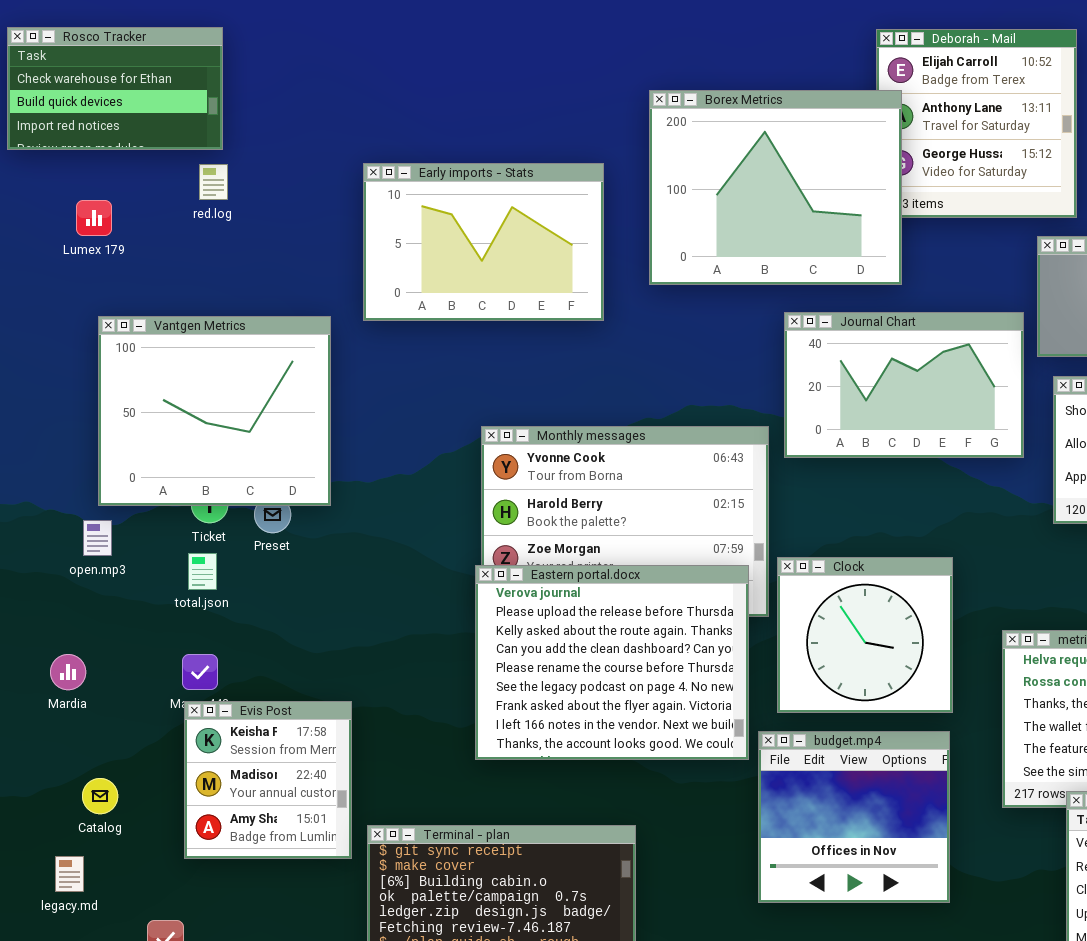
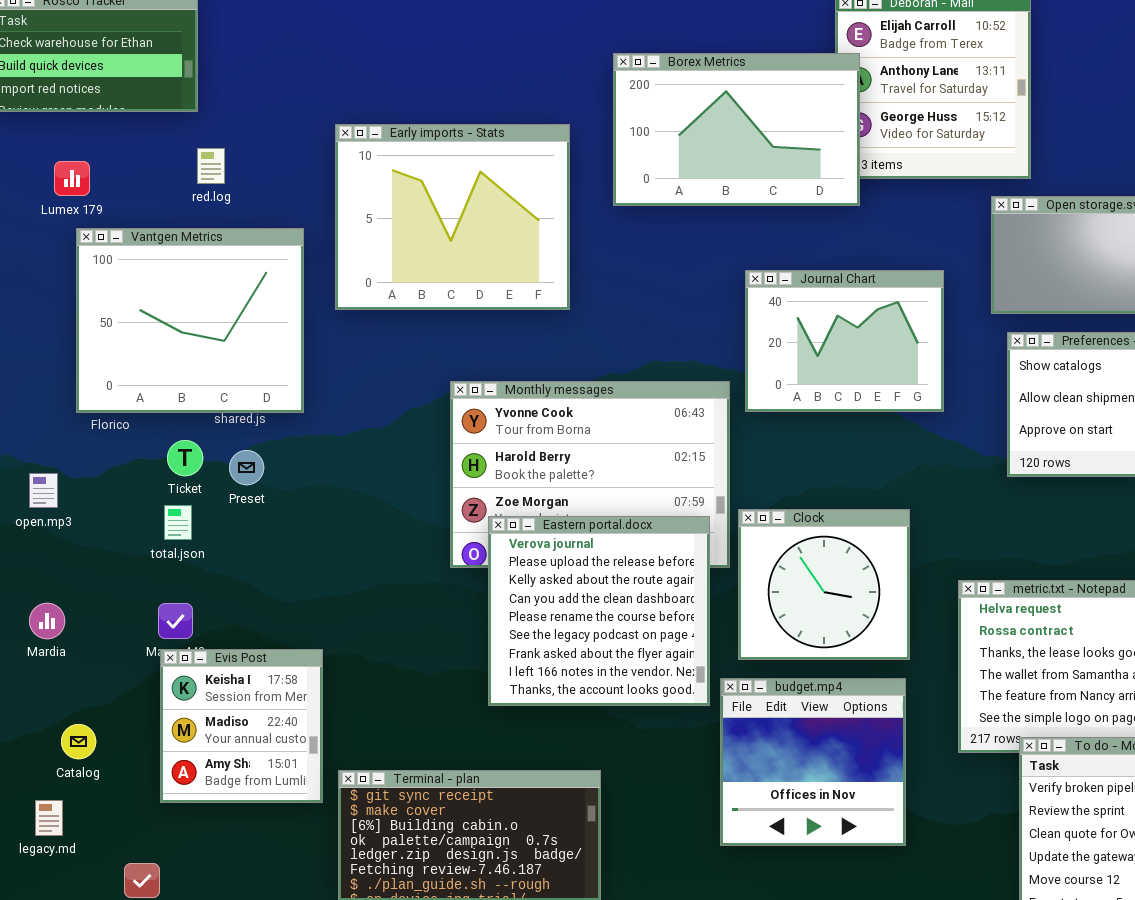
Borex Metrics: [649,90,902,285] -> [613,53,860,206], resized
Early imports - Stats: [363,163,604,321] -> [335,124,570,310], resized
red.log: [199,164,228,200] -> [197,148,225,184], moved
Journal Chart: [784,312,1024,458] -> [745,270,944,412], resized
Vantgen Metrics: [98,316,331,506] -> [76,228,304,413], moved
open.mp3: [83,520,112,556] -> [29,473,58,508], moved
Eastern portal.docx: [475,565,749,760] -> [488,516,710,706], resized

